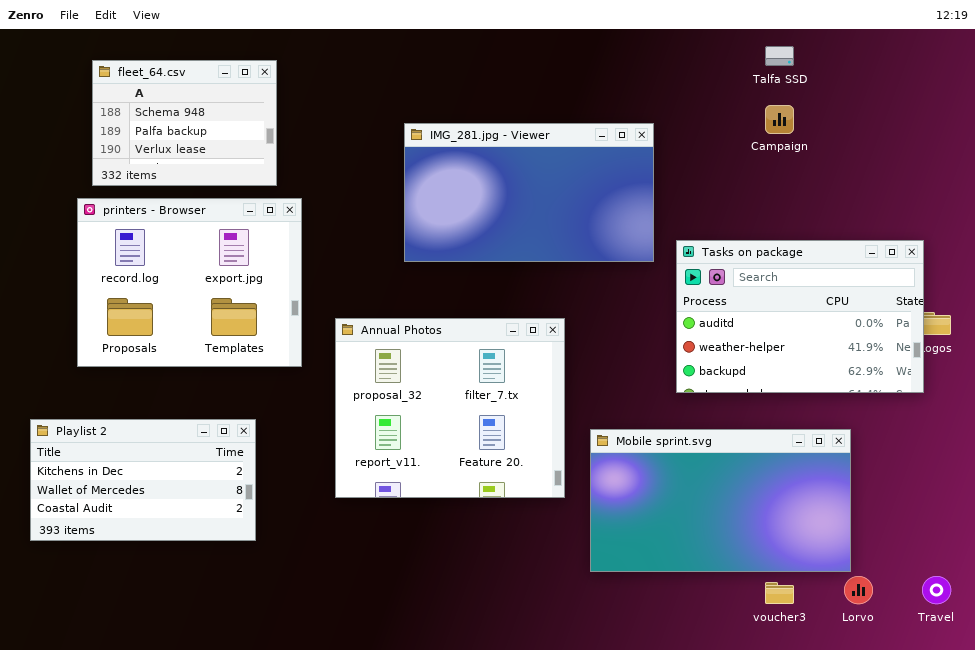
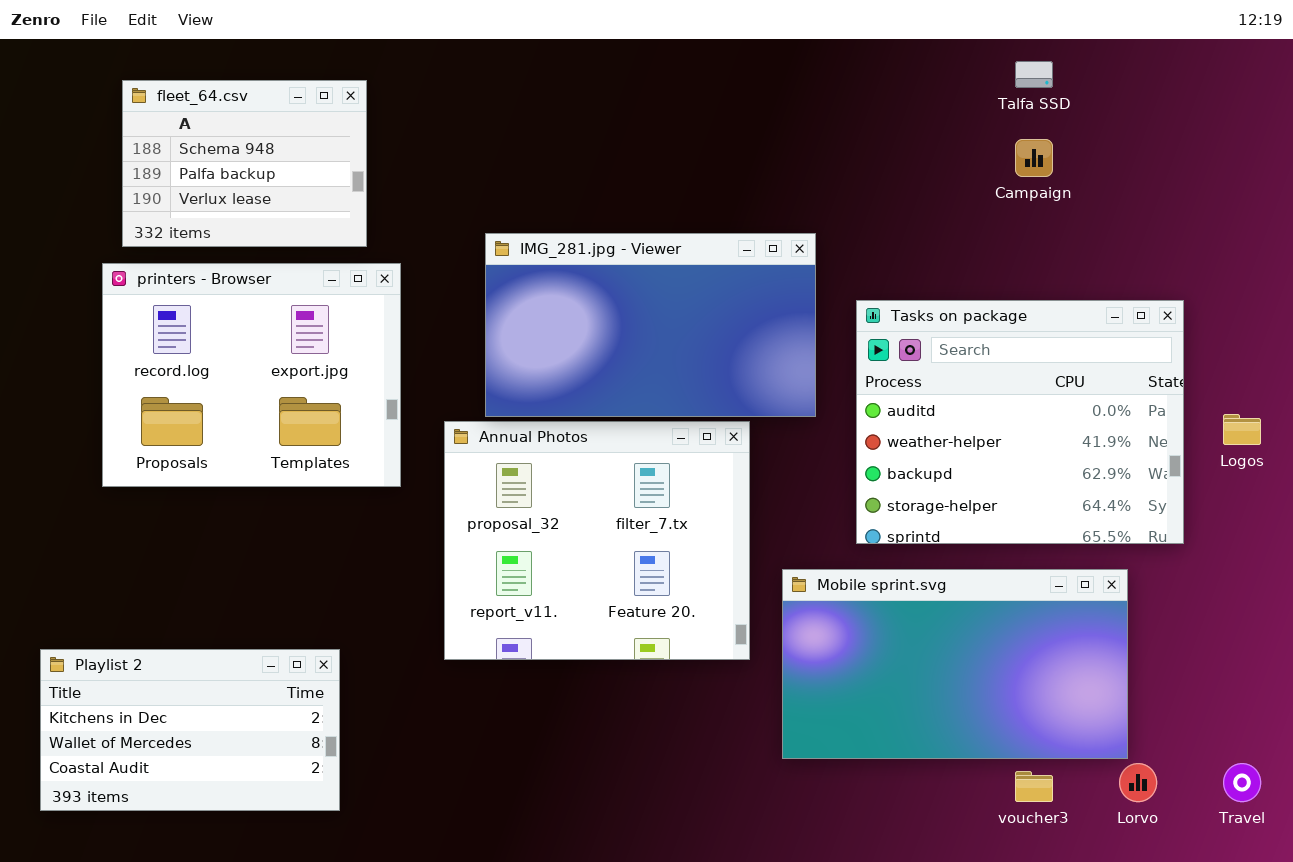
IMG_281.jpg - Viewer: [404,123,654,262] -> [485,233,816,417], moved
Tasks on package: [676,240,924,393] -> [856,300,1184,544], moved, resized
Playlist 2: [30,419,256,541] -> [40,649,340,811], moved

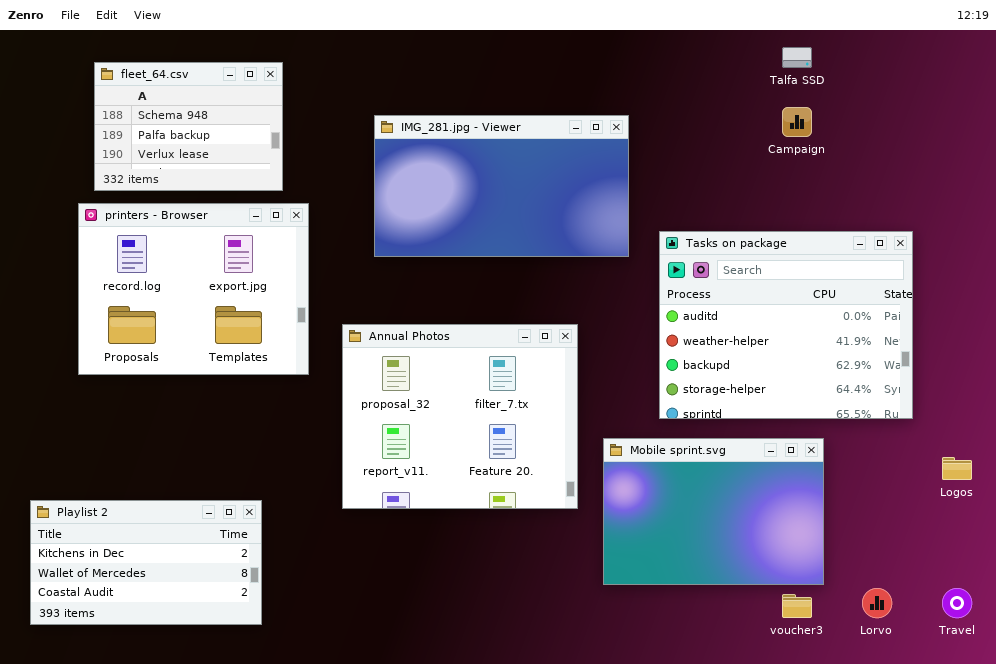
IMG_281.jpg - Viewer: [485,233,816,417] -> [374,115,629,257], moved
Logos: [1223,414,1261,445] -> [942,457,972,480], moved
Mobile sprint.svg: [782,569,1128,759] -> [603,438,824,585], resized

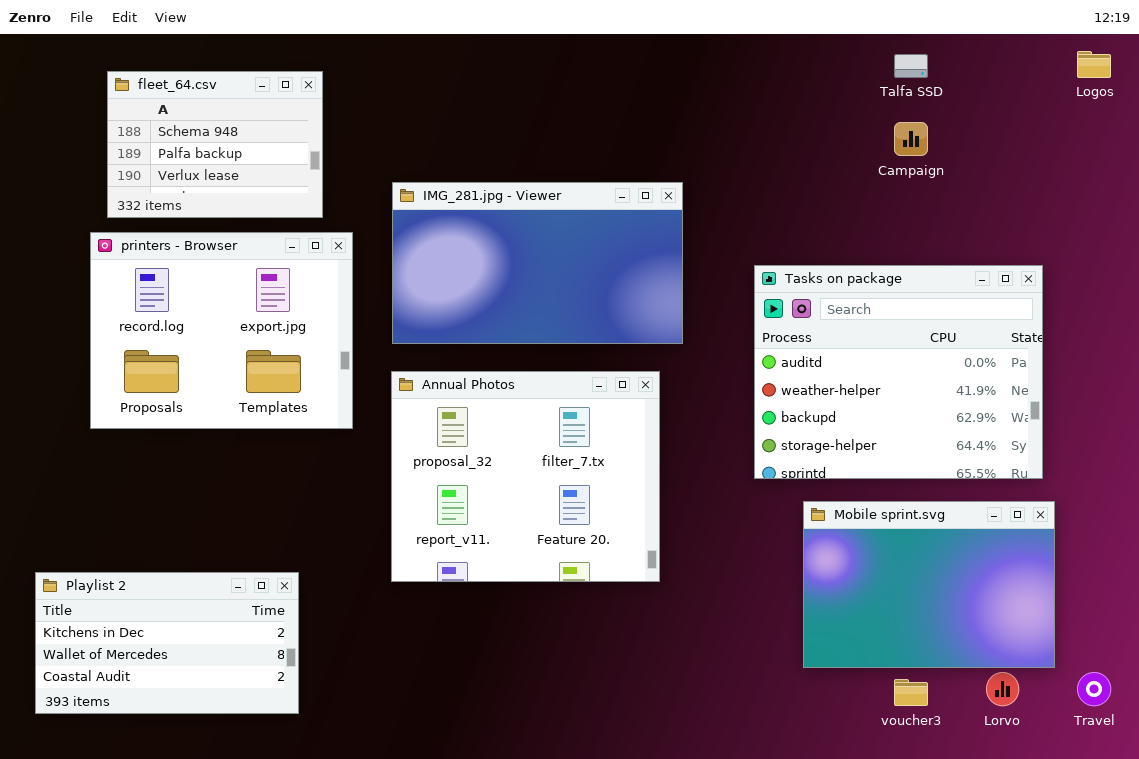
IMG_281.jpg - Viewer: [374,115,629,257] -> [392,182,683,344], moved
Mobile sprint.svg: [603,438,824,585] -> [803,501,1055,668], moved
Logos: [942,457,972,480] -> [1077,51,1111,78], moved

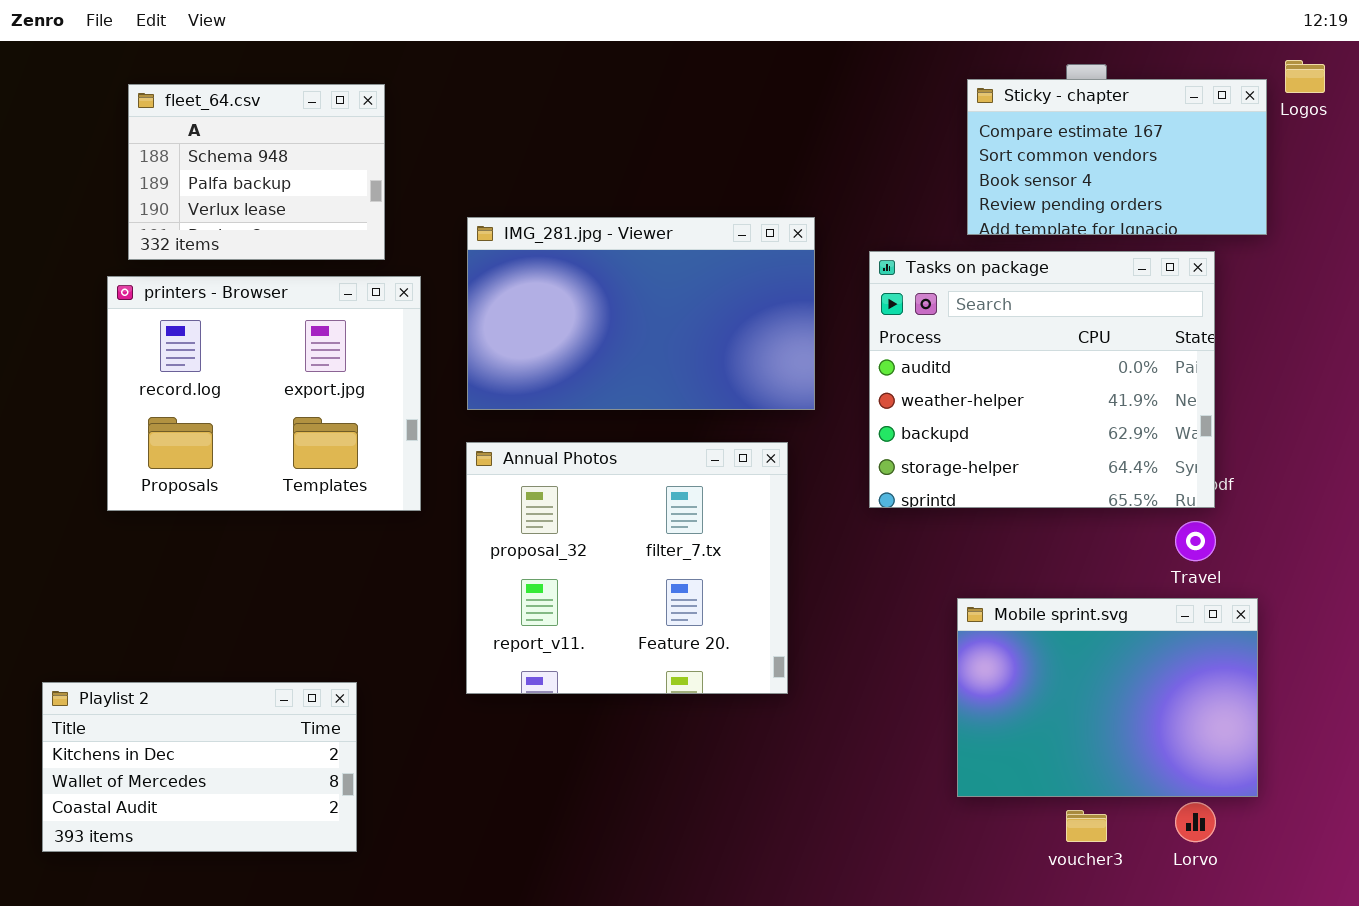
Sticky - chapter: none -> [967,79,1267,235], opened
Tasks on package: [754,265,1043,479] -> [869,251,1215,508], moved
Travel: [1077,672,1111,706] -> [1175,521,1216,561], moved

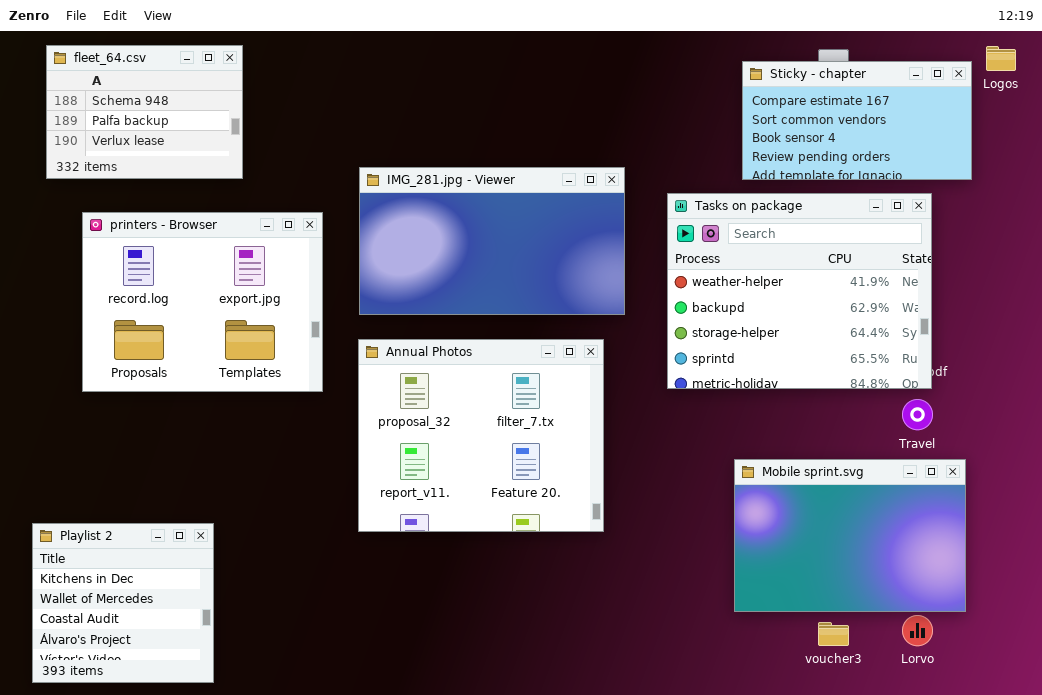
fleet_64.csv: [128,84,385,260] -> [46,45,243,179], moved
Tasks on package: [869,251,1215,508] -> [667,193,932,389], scrolled down 1 row
Playlist 2: [42,682,357,852] -> [32,523,214,683], resized

